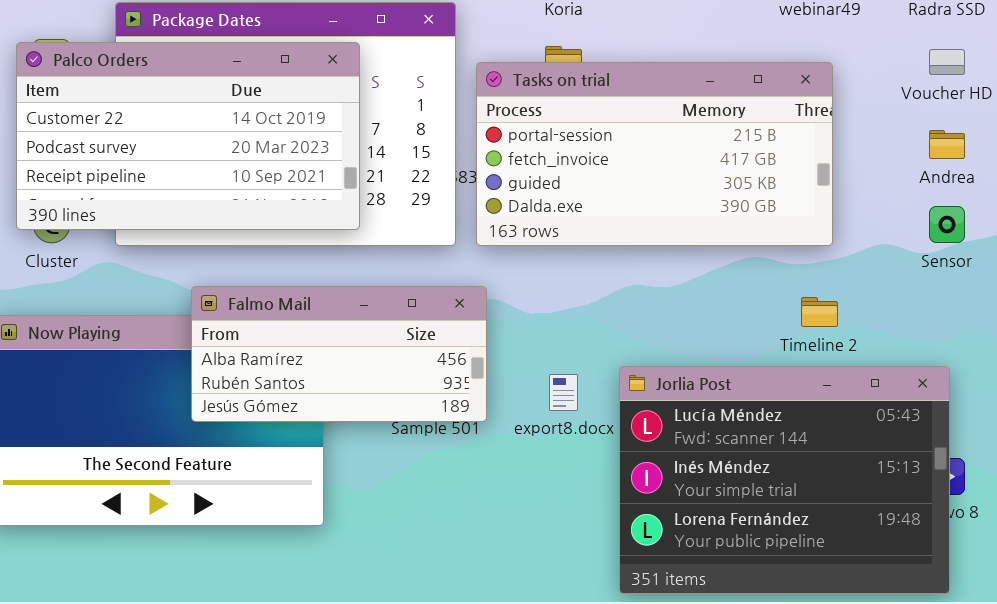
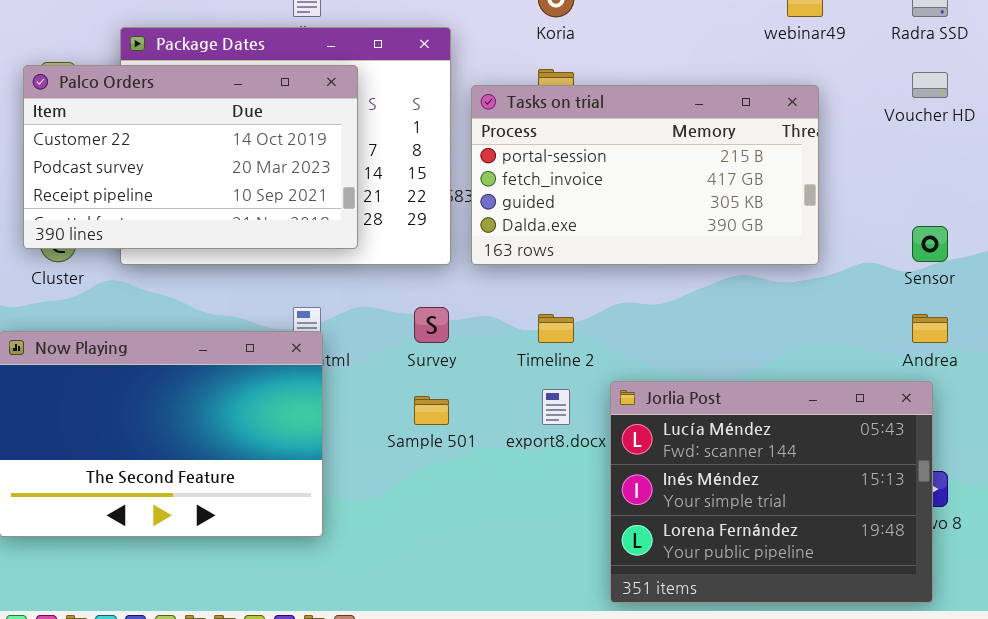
Andrea: [929,130,965,159] -> [912,314,948,343], moved
Falmo Mail: [191,286,487,422] -> none, closed
Timeline 2: [801,297,838,327] -> [538,314,574,343], moved

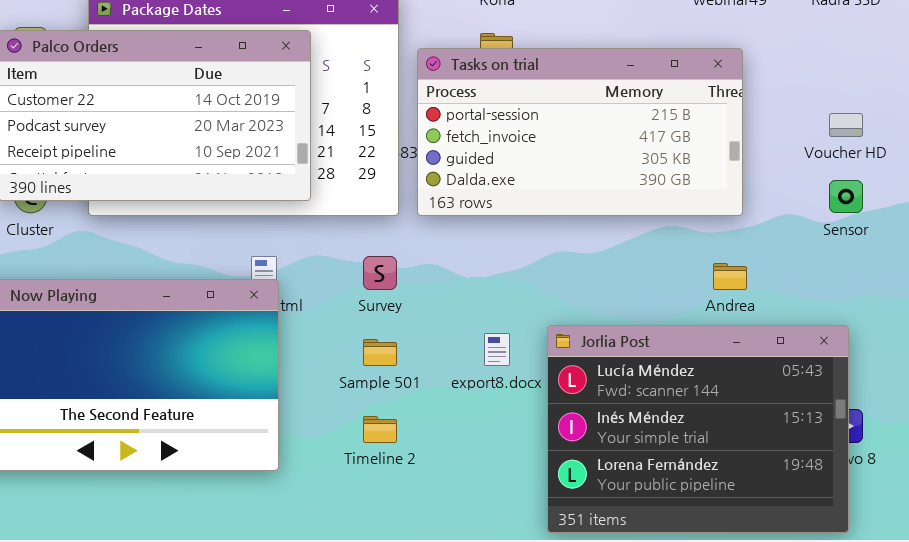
Voucher HD: [912,72,948,98] -> [829,113,863,137], moved
Timeline 2: [538,314,574,343] -> [363,416,397,443], moved
Andrea: [912,314,948,343] -> [713,263,747,290], moved

